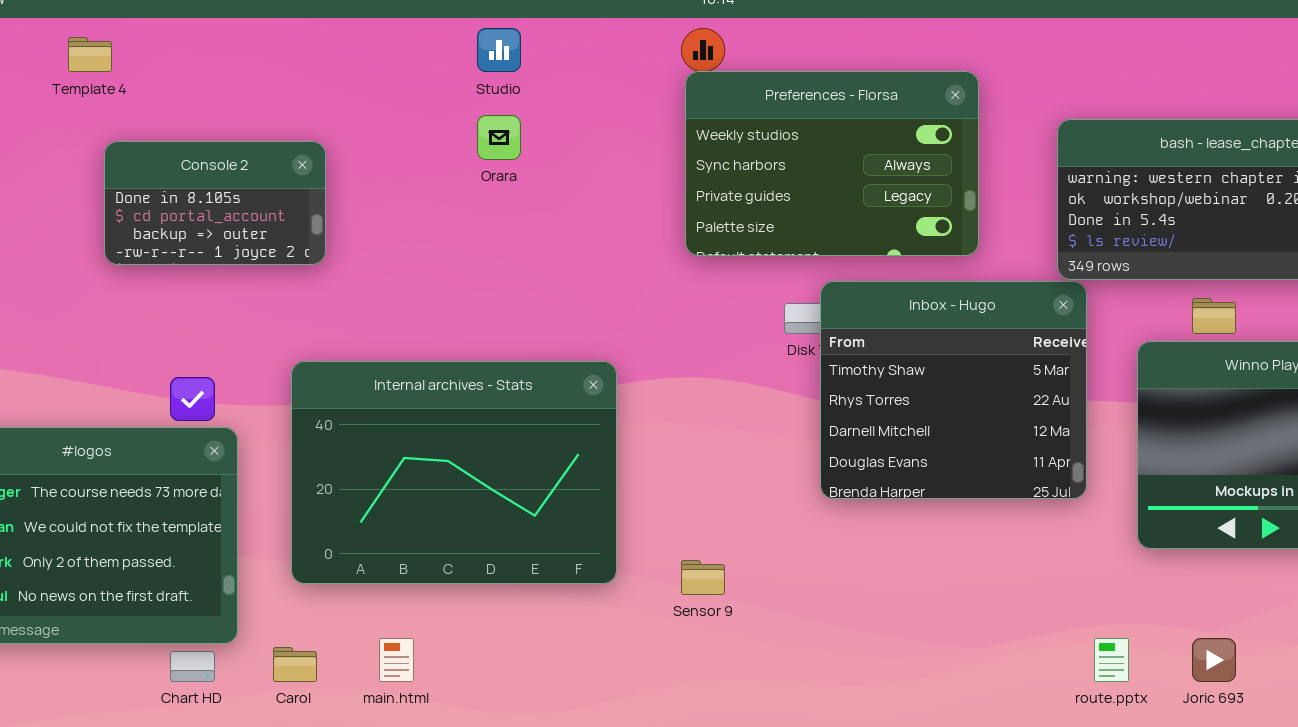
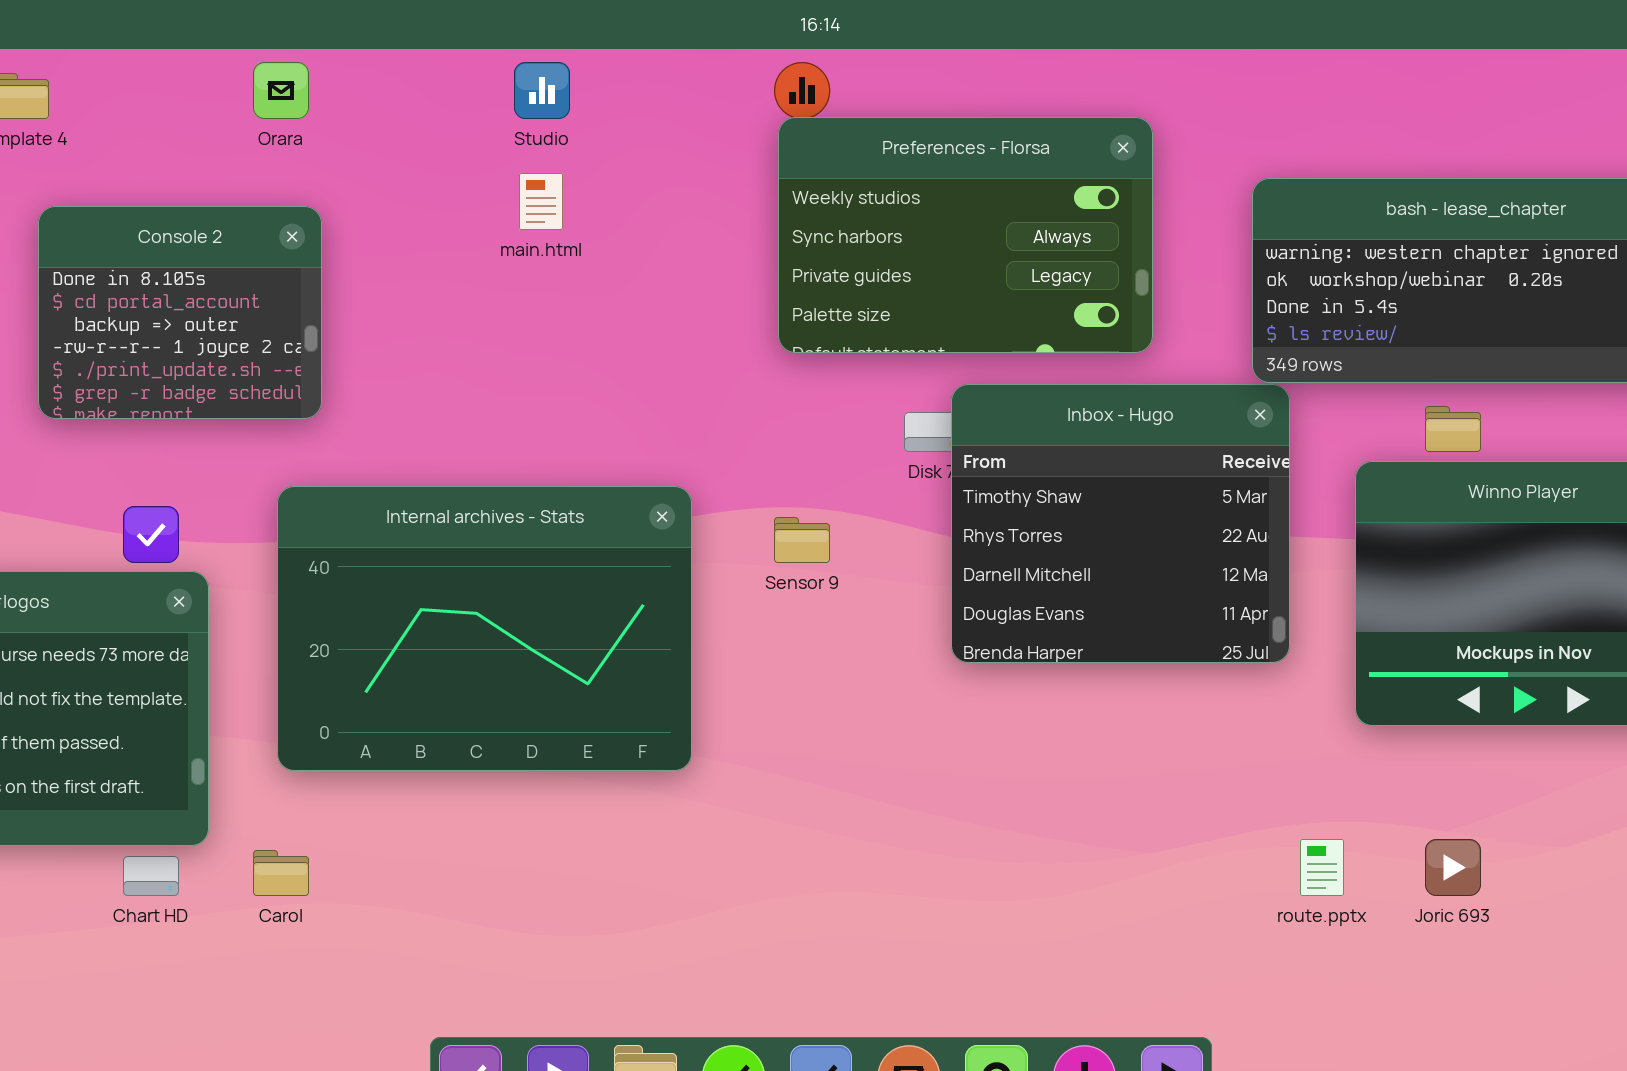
Orara: [477,115,521,160] -> [253,62,309,119], moved
Console 2: [104,141,326,265] -> [38,206,322,419], resized
Sensor 9: [681,560,725,595] -> [774,517,830,563], moved
main.html: [379,638,414,682] -> [519,173,563,230], moved

